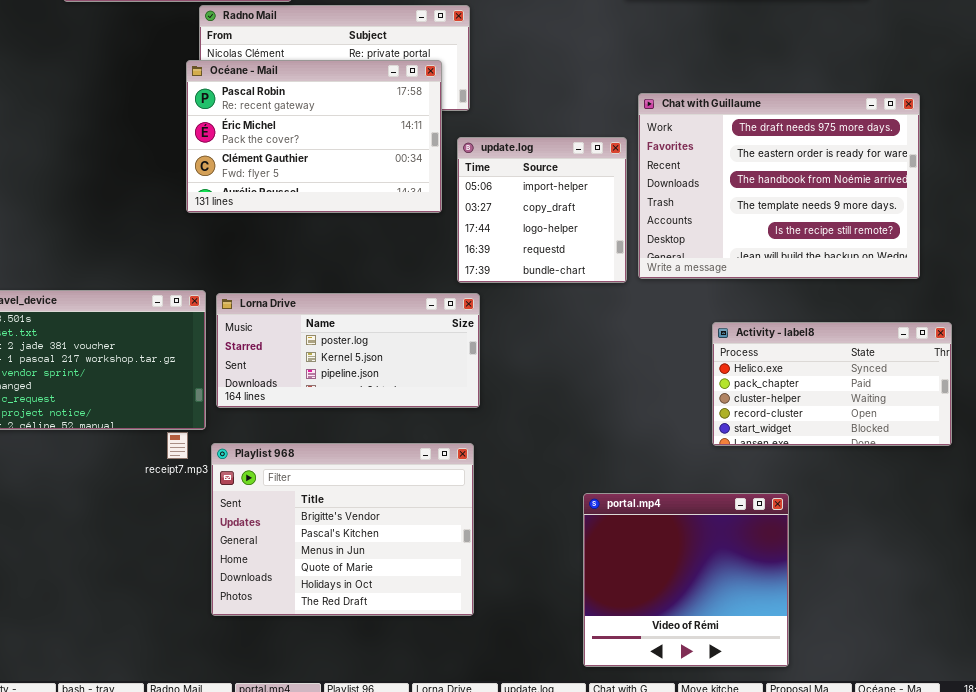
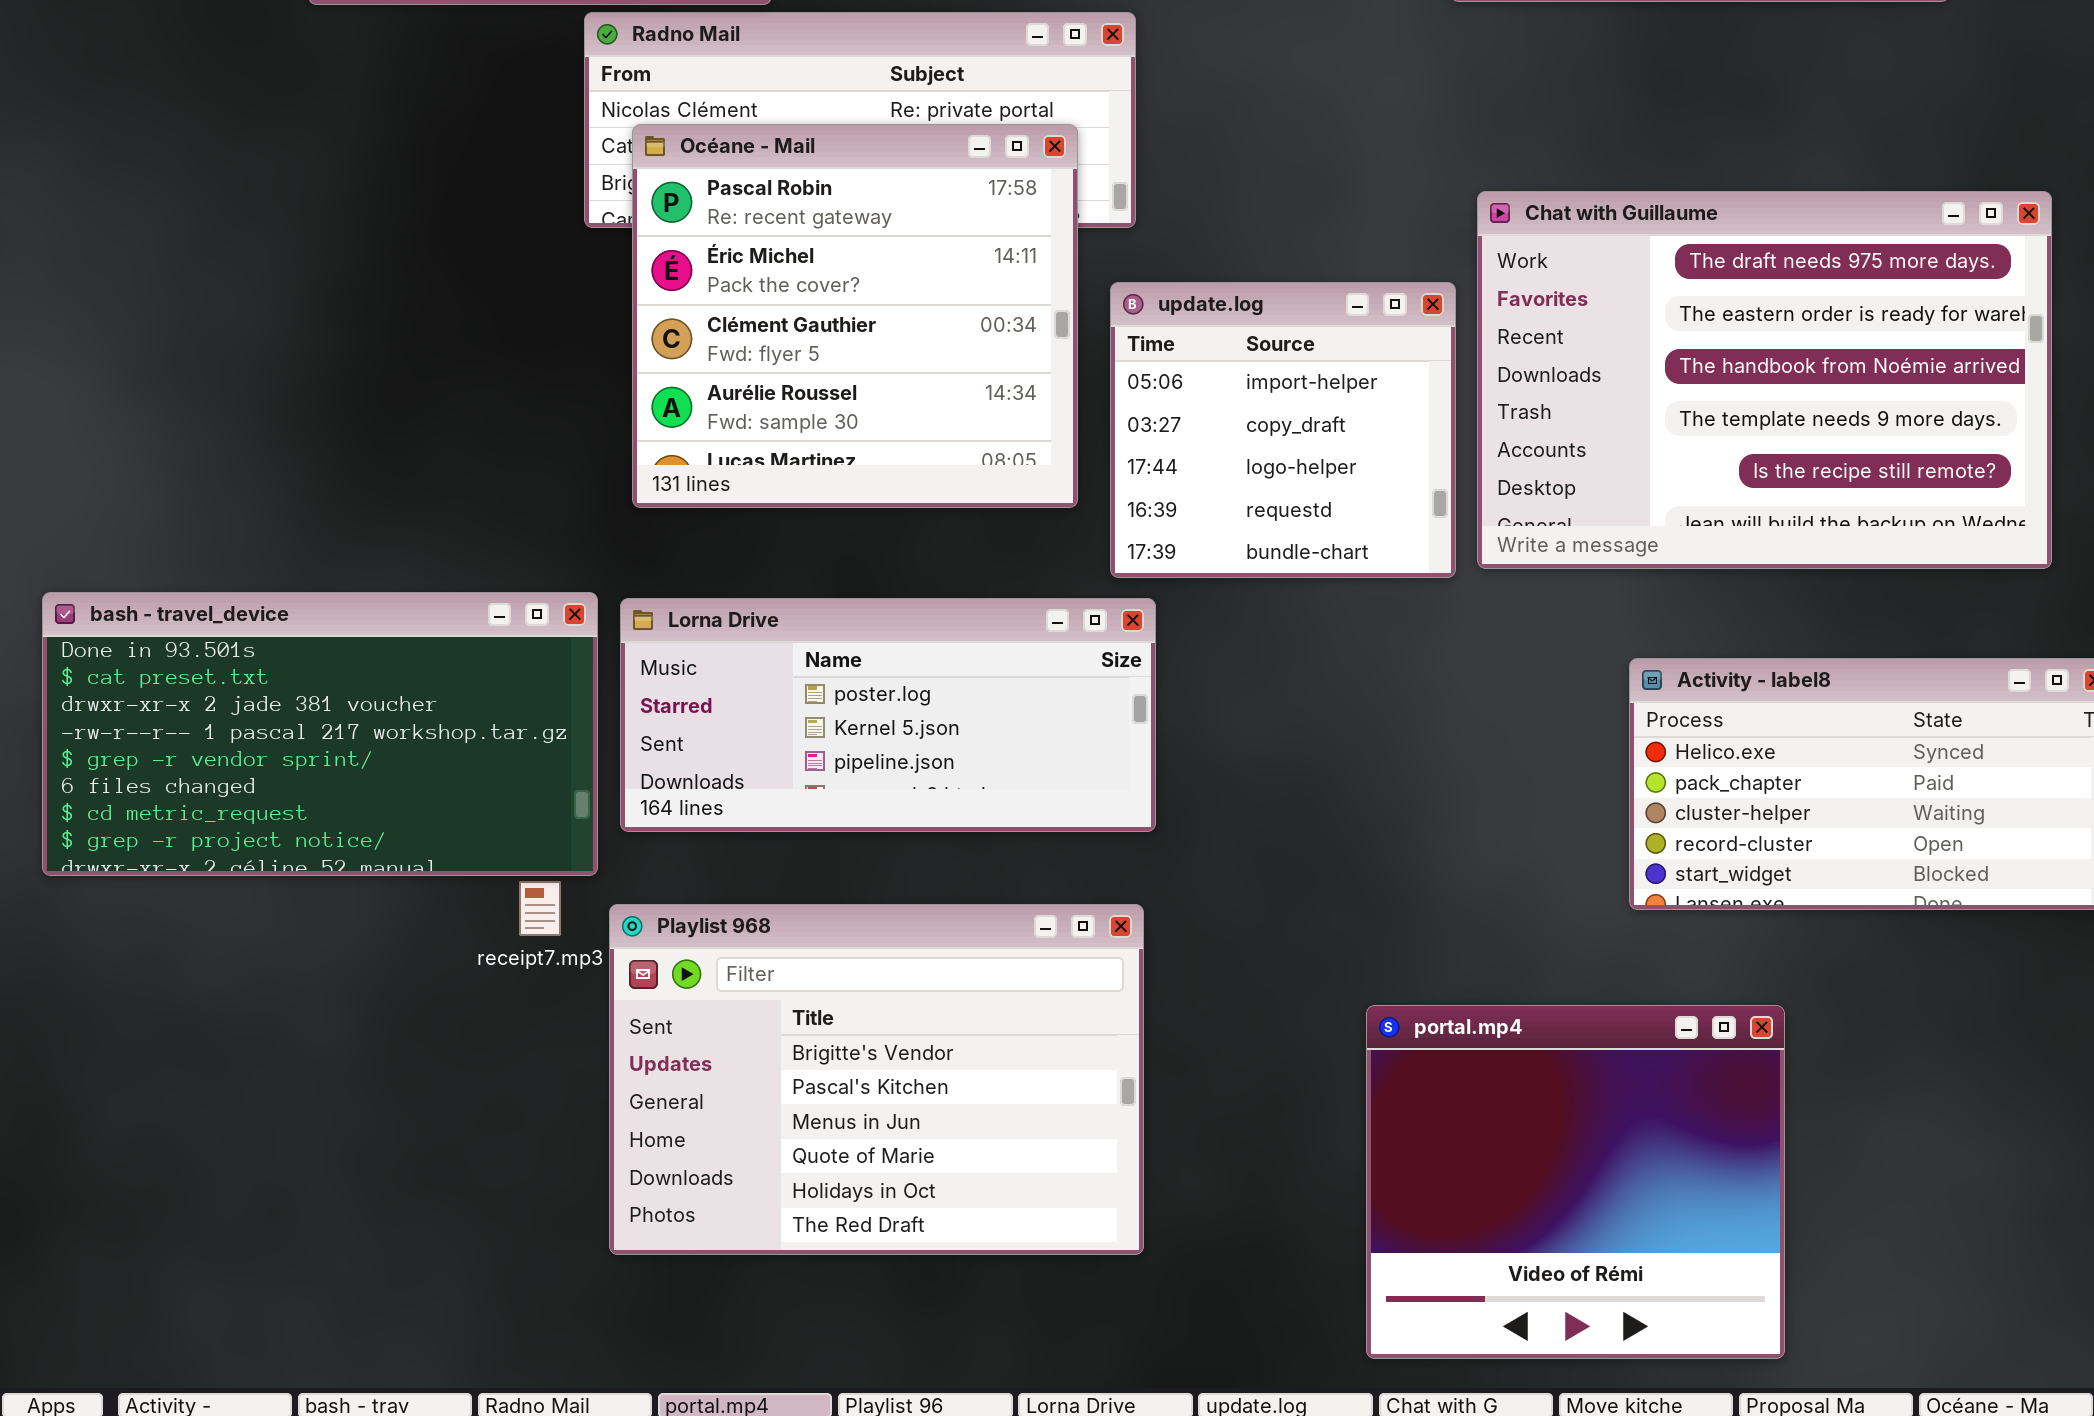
Océane - Mail: [186,60,442,213] -> [632,124,1078,508], resized

